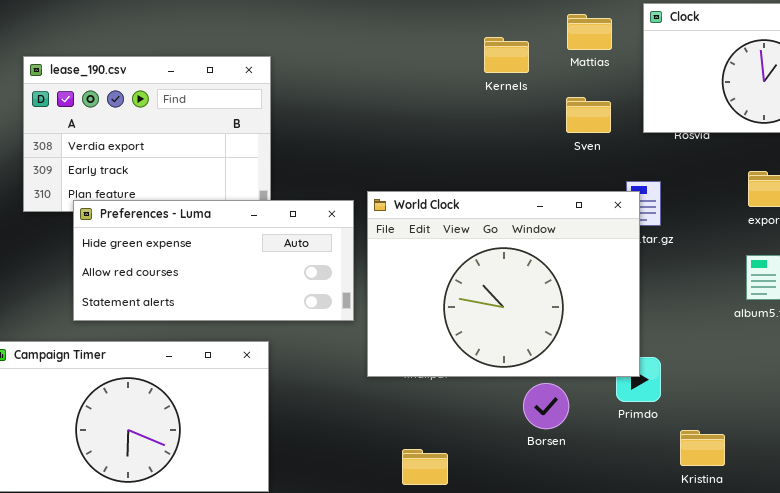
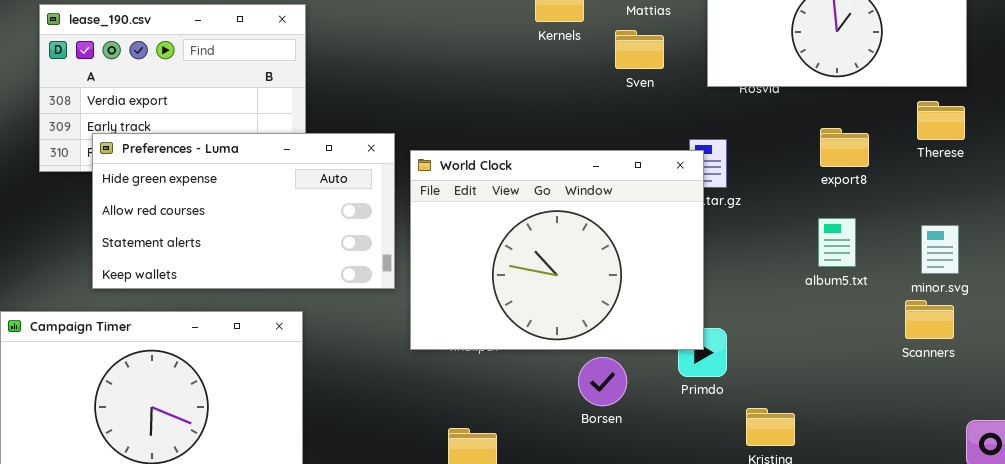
Sven: [566,97,611,133] -> [615,30,664,69], moved
Preferences - Luma: [73,200,354,321] -> [92,133,395,289], resized

